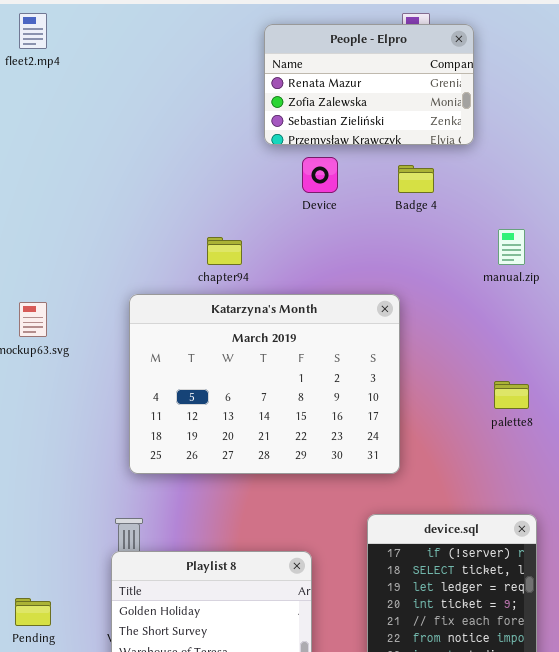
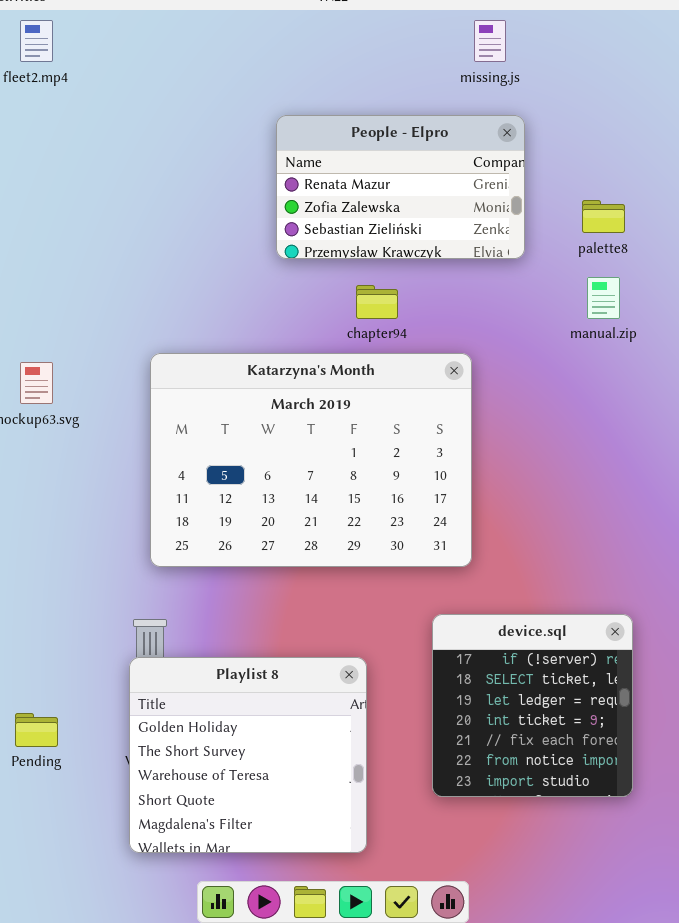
People - Elpro: [264,24,474,145] -> [276,115,525,259], moved
chapter94: [207,237,242,265] -> [356,285,398,319], moved
palette8: [494,381,529,409] -> [582,200,625,233], moved

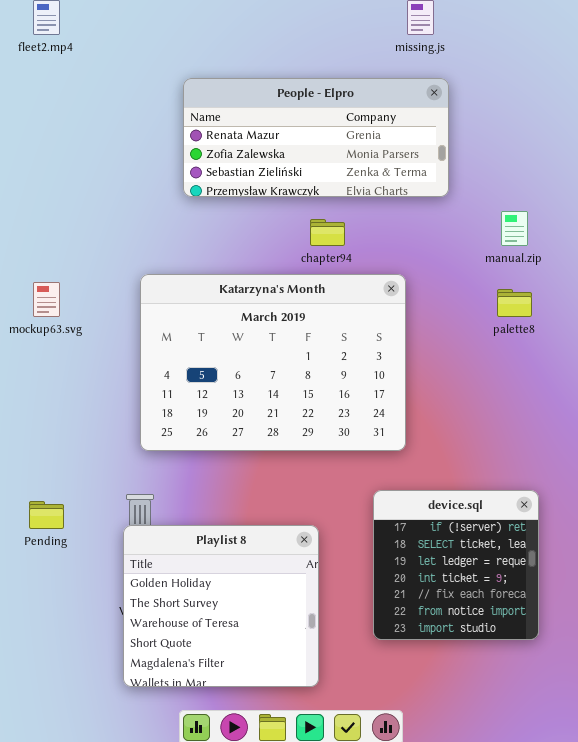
People - Elpro: [276,115,525,259] -> [183,78,449,197], resized
palette8: [582,200,625,233] -> [497,289,532,317], moved
Pending: [15,713,58,747] -> [29,501,64,529], moved

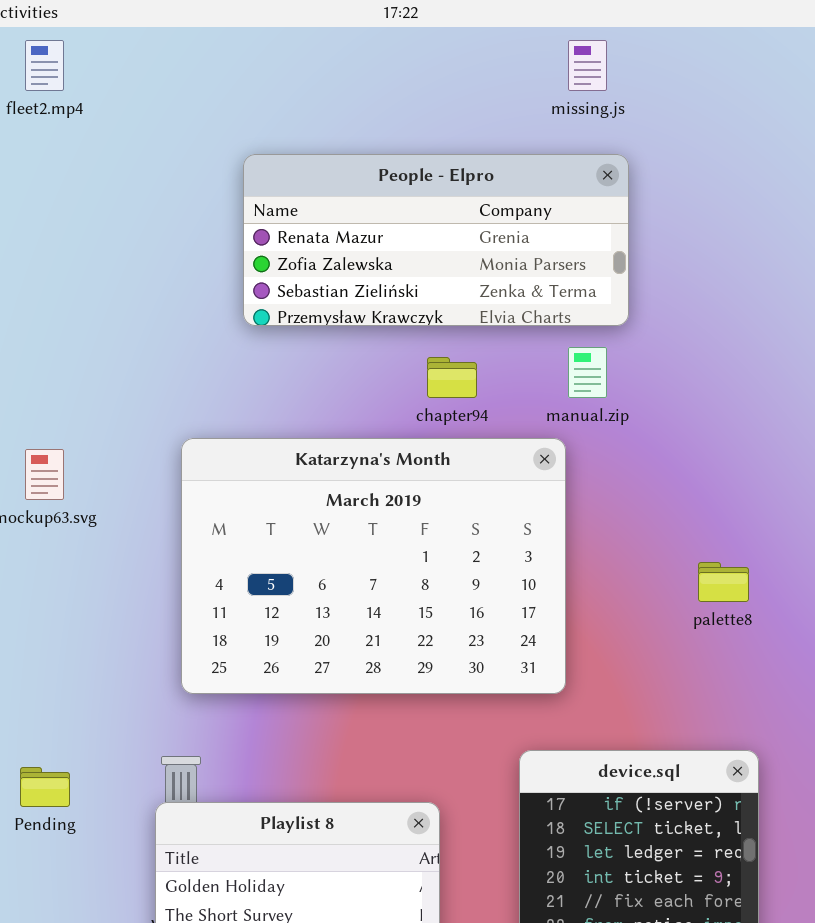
manual.zip: [501,211,528,246] -> [568,347,607,398], moved
palette8: [497,289,532,317] -> [698,562,749,602], moved

